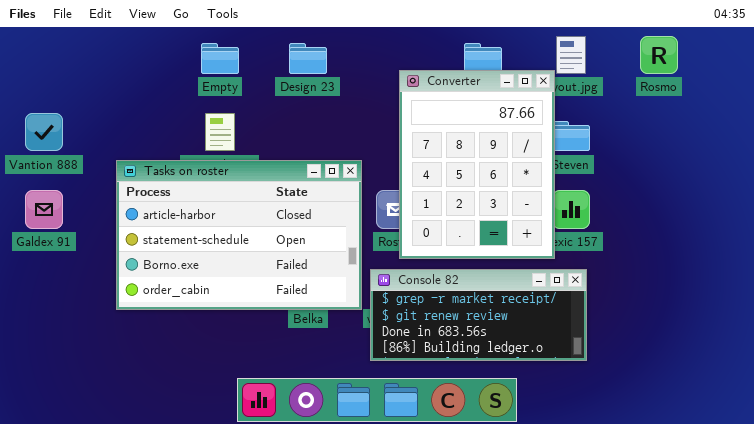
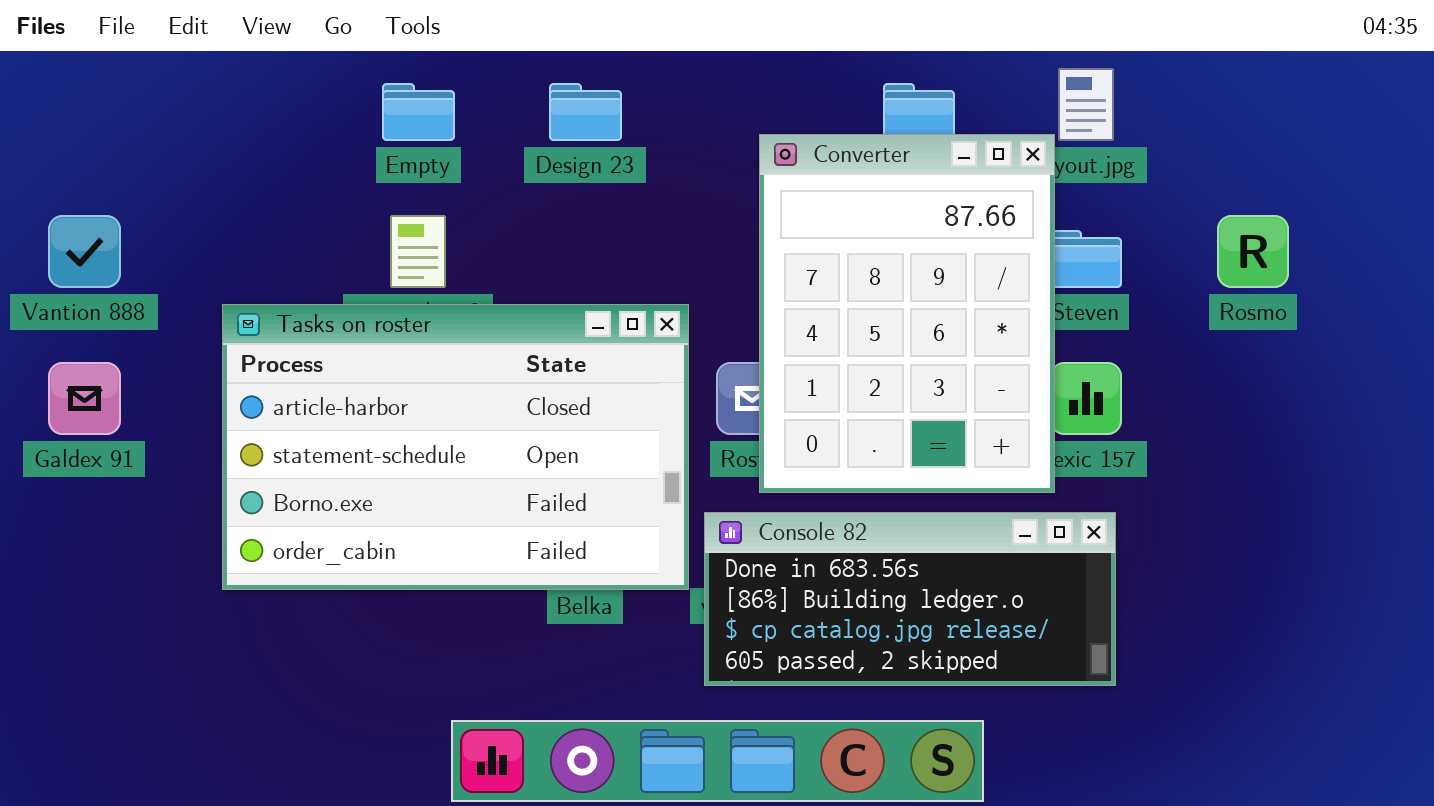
Rosmo: [640,36,678,74] -> [1217,215,1289,288], moved
Console 82: [370,269,587,361] -> [704,512,1116,686], scrolled down 2 rows

